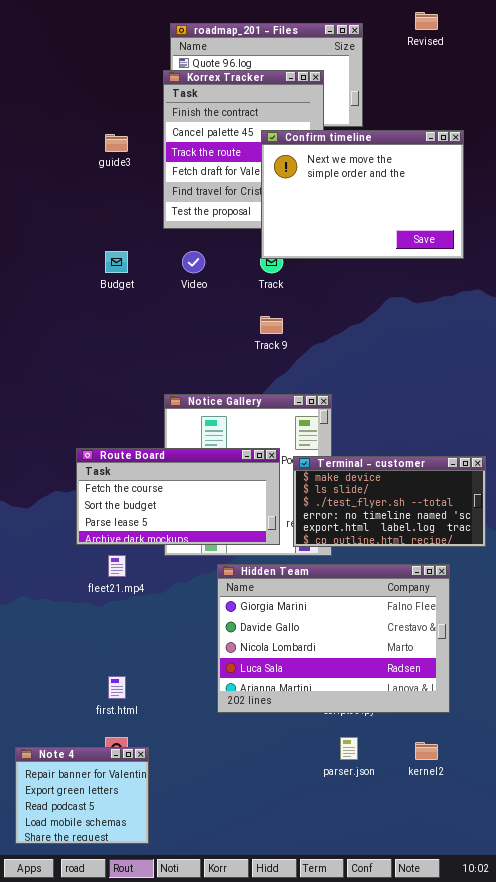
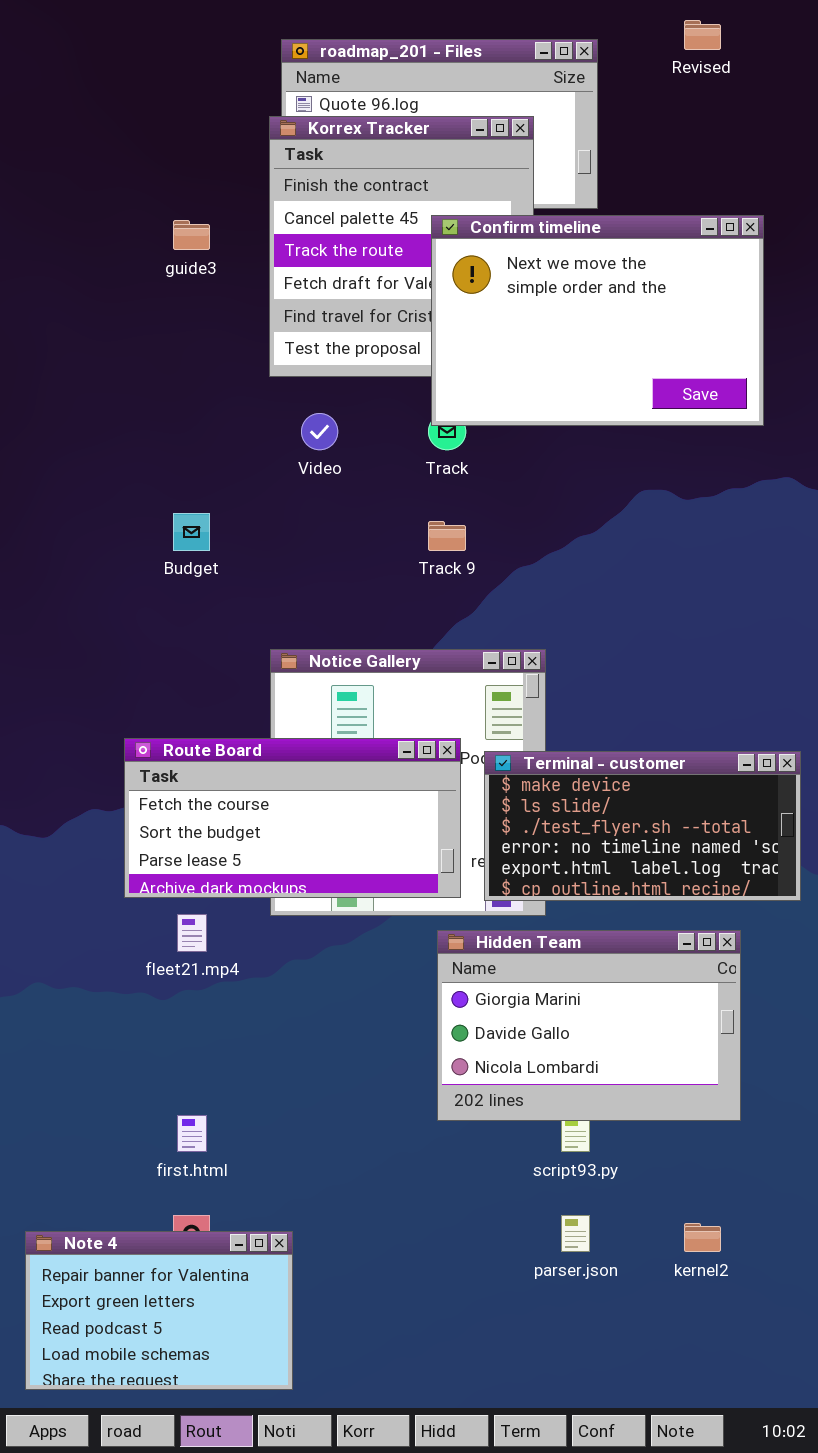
Budget: [105,251,128,273] -> [173,513,210,551], moved
Hidden Team: [217,564,450,713] -> [437,930,741,1121], resized
Note 4: [15,747,149,844] -> [25,1231,293,1390], resized

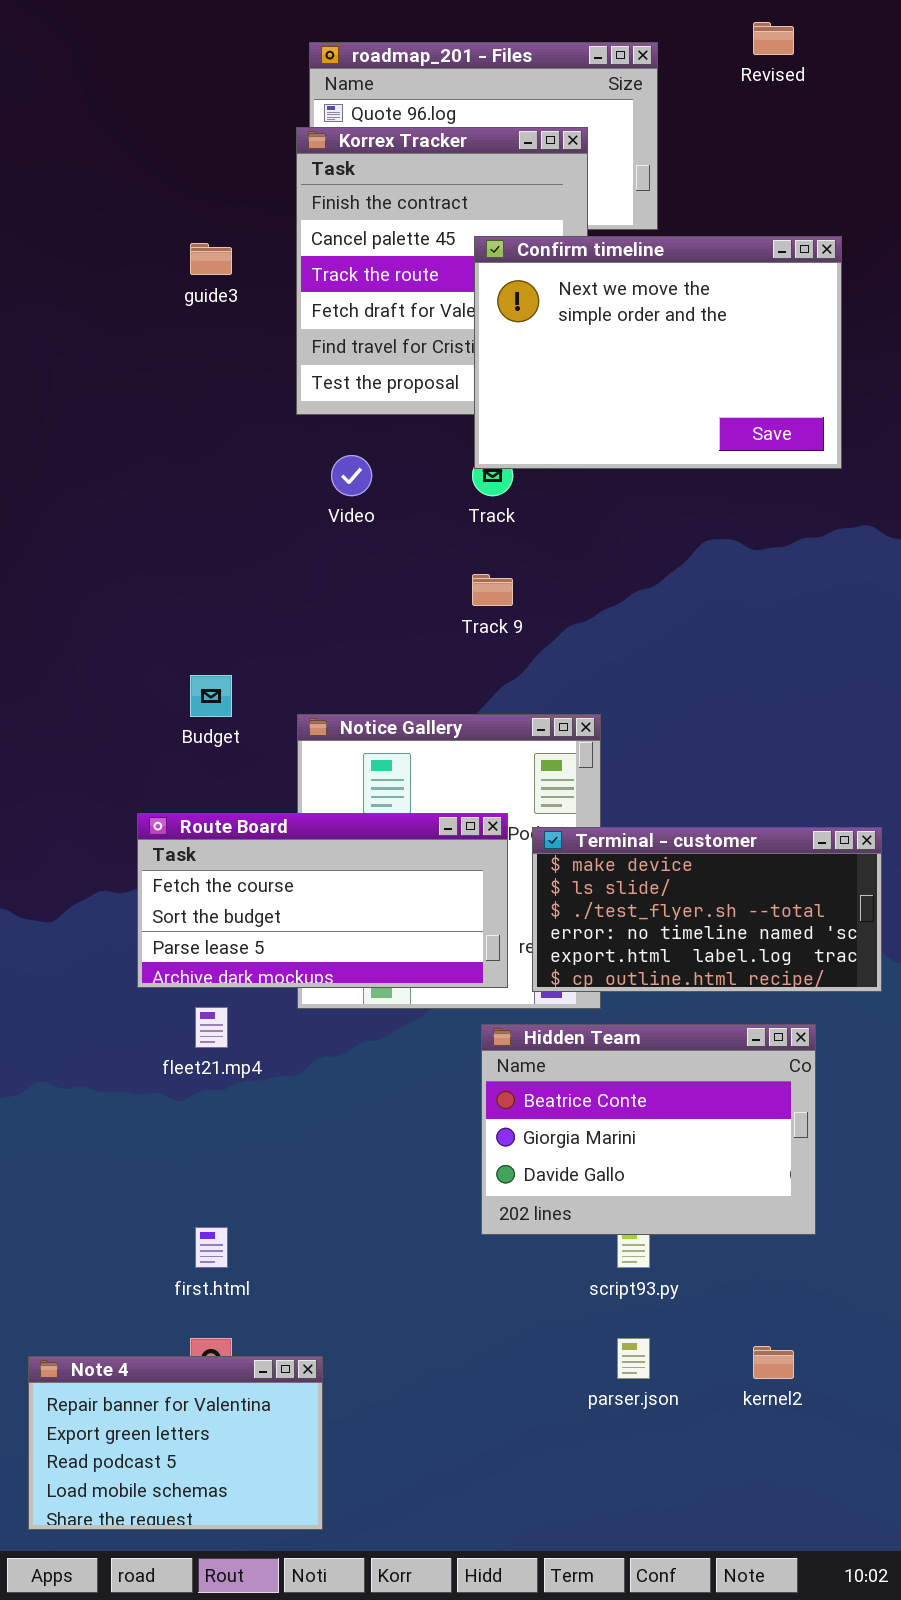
Budget: [173,513,210,551] -> [190,675,232,717], moved
Hidden Team: [437,930,741,1121] -> [481,1024,816,1235], scrolled up 1 row

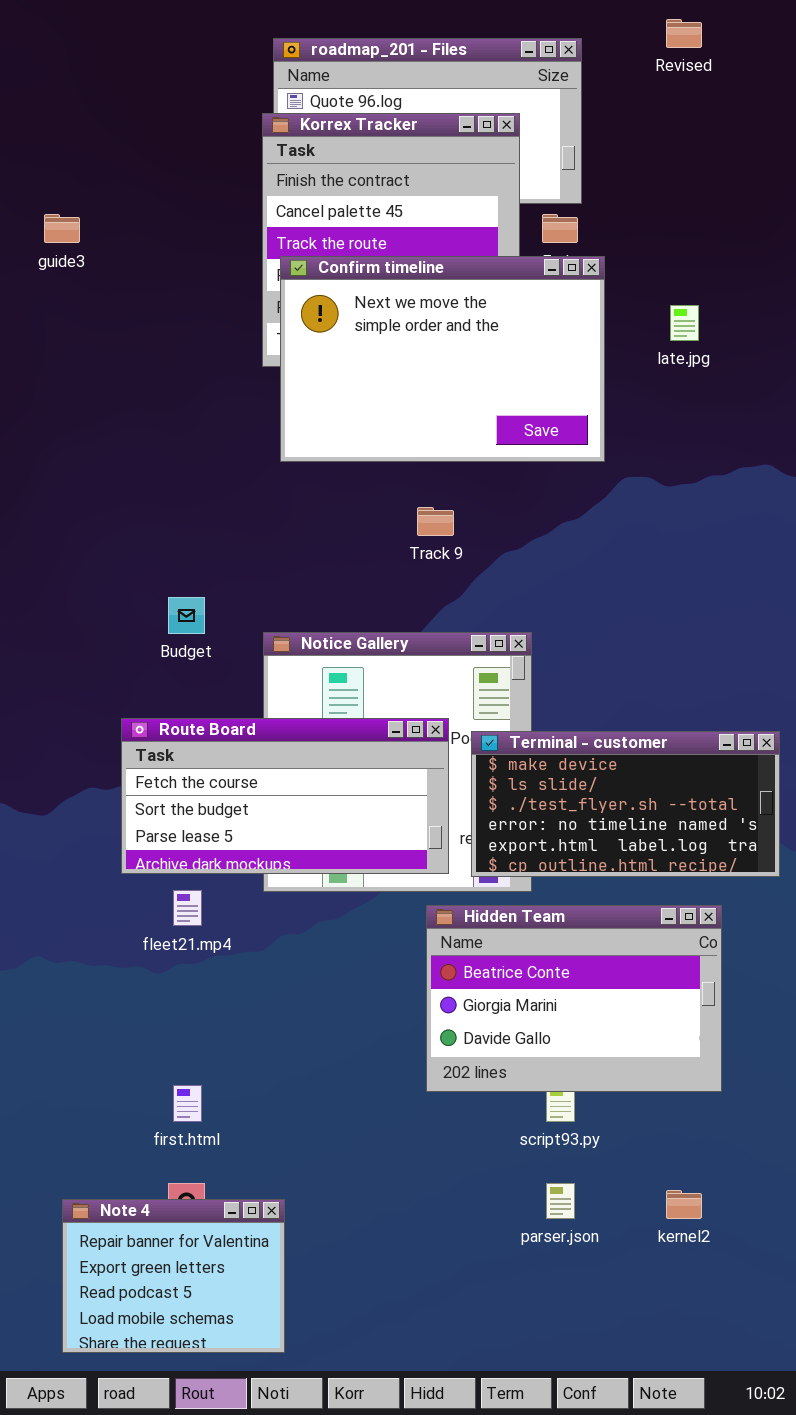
Confirm timeline: [474,236,842,469] -> [280,256,605,462], moved
guide3: [190,243,232,275] -> [44,214,80,243], moved
Note 4: [28,1356,323,1530] -> [62,1199,285,1353], resized

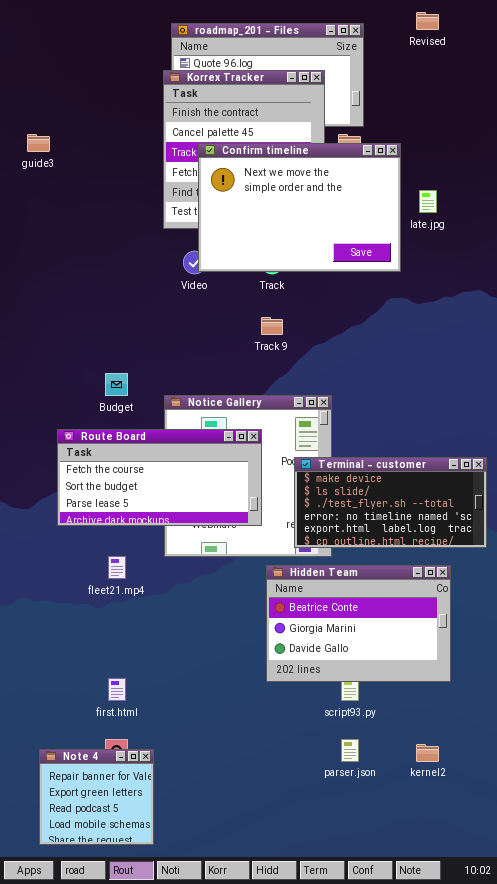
Confirm timeline: [280,256,605,462] -> [198,143,401,272], moved
Route Board: [121,718,449,874] -> [57,429,262,526], moved
Note 4: [62,1199,285,1353] -> [39,749,154,845], resized

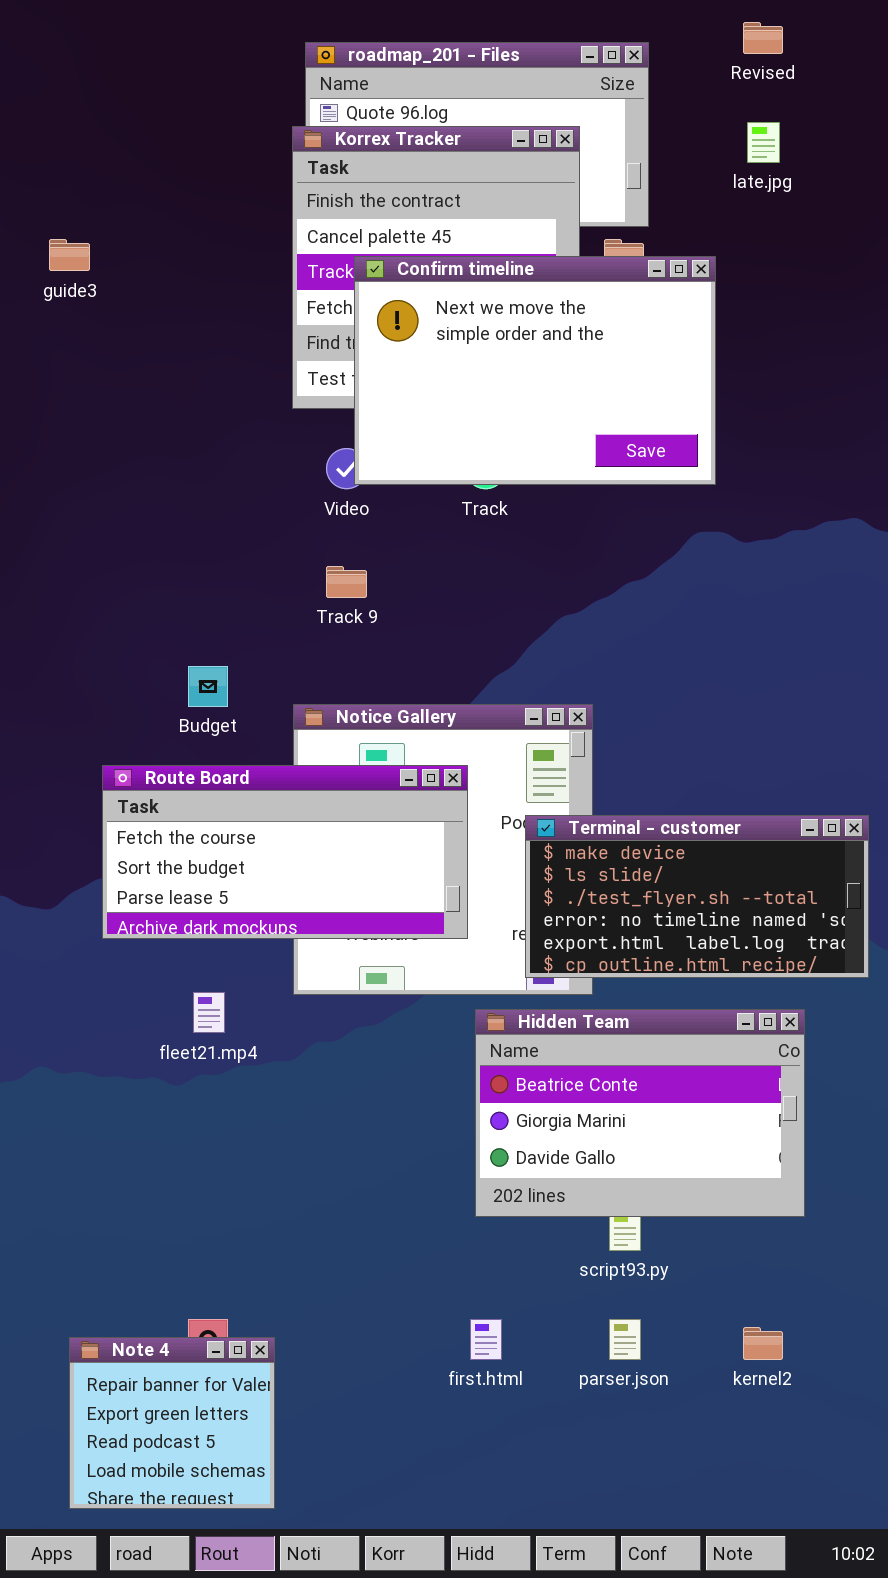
late.jpg: [419,190,437,213] -> [747,122,780,163], moved
Track 9: [261,317,283,335] -> [326,566,367,598], moved
first.html: [108,678,126,701] -> [470,1319,502,1360], moved

